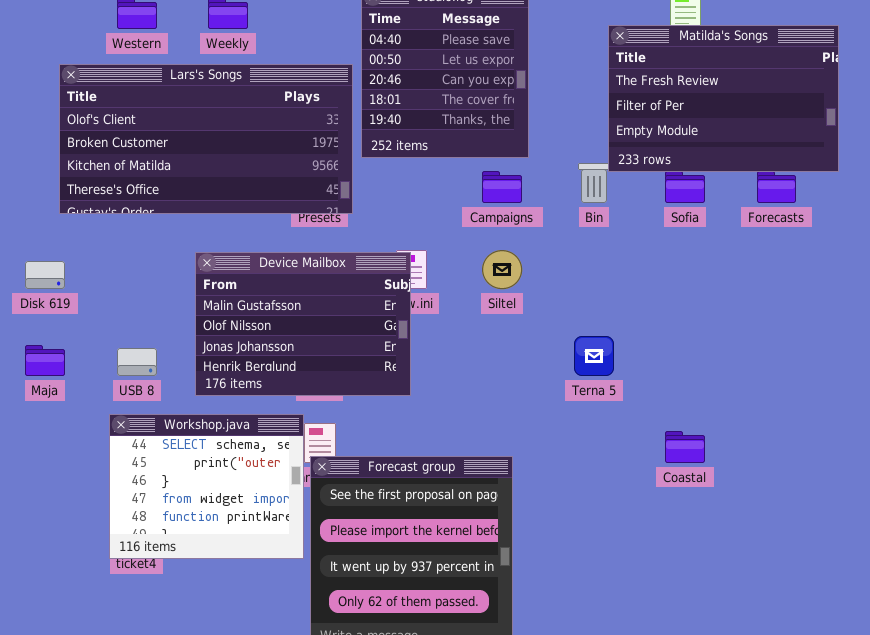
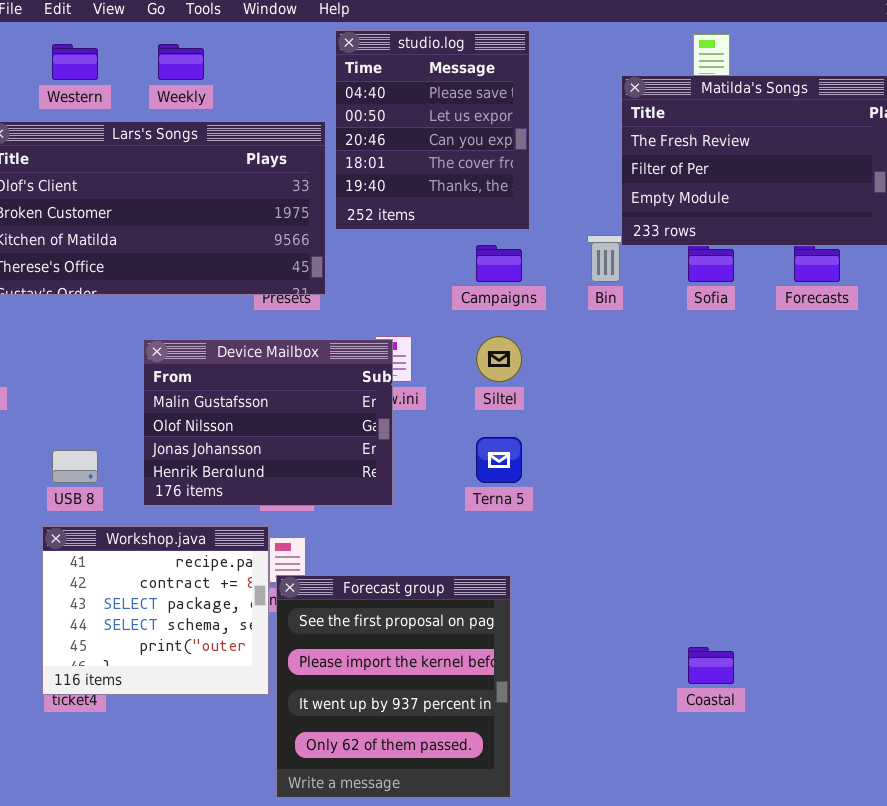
Terna 5: [574,336,614,376] -> [476,437,522,483], moved
Workshop.java: [109,414,304,559] -> [42,526,269,695], scrolled up 3 rows
Coastal: [665,431,705,463] -> [688,647,734,684], moved

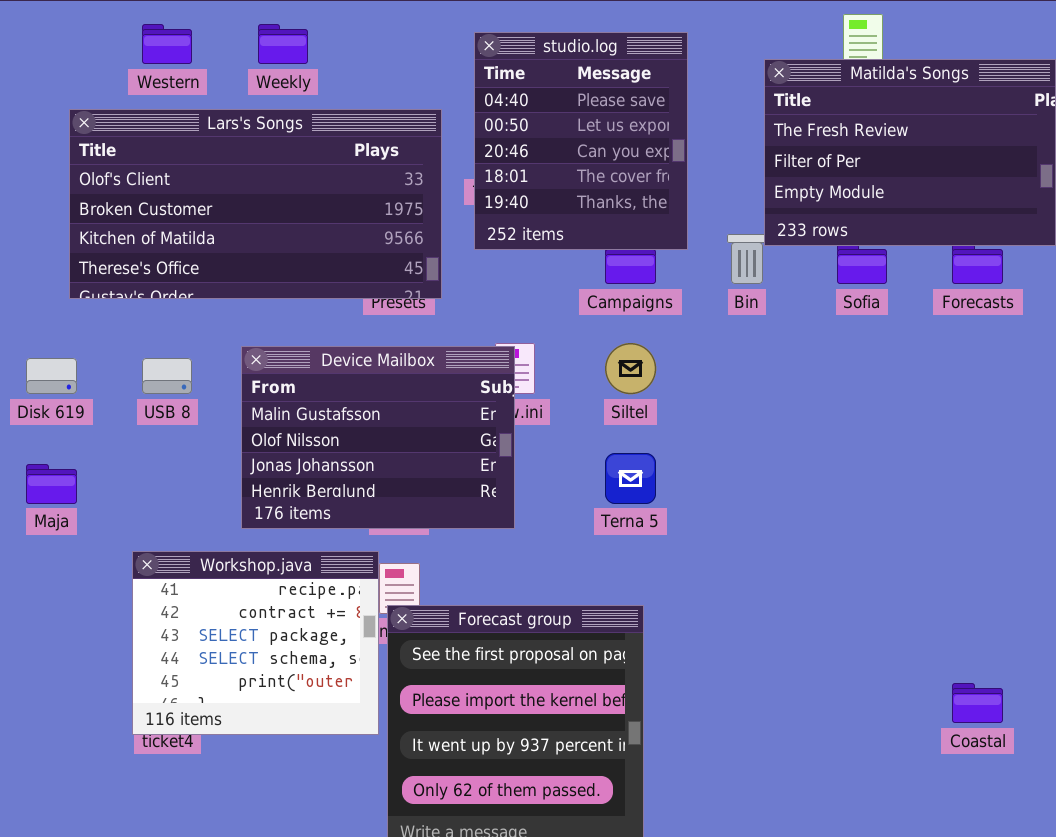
studio.log: [335,30,530,230] -> [474,32,688,250], moved
USB 8: [52,450,98,483] -> [142,358,192,394], moved
Coastal: [688,647,734,684] -> [952,683,1003,723], moved

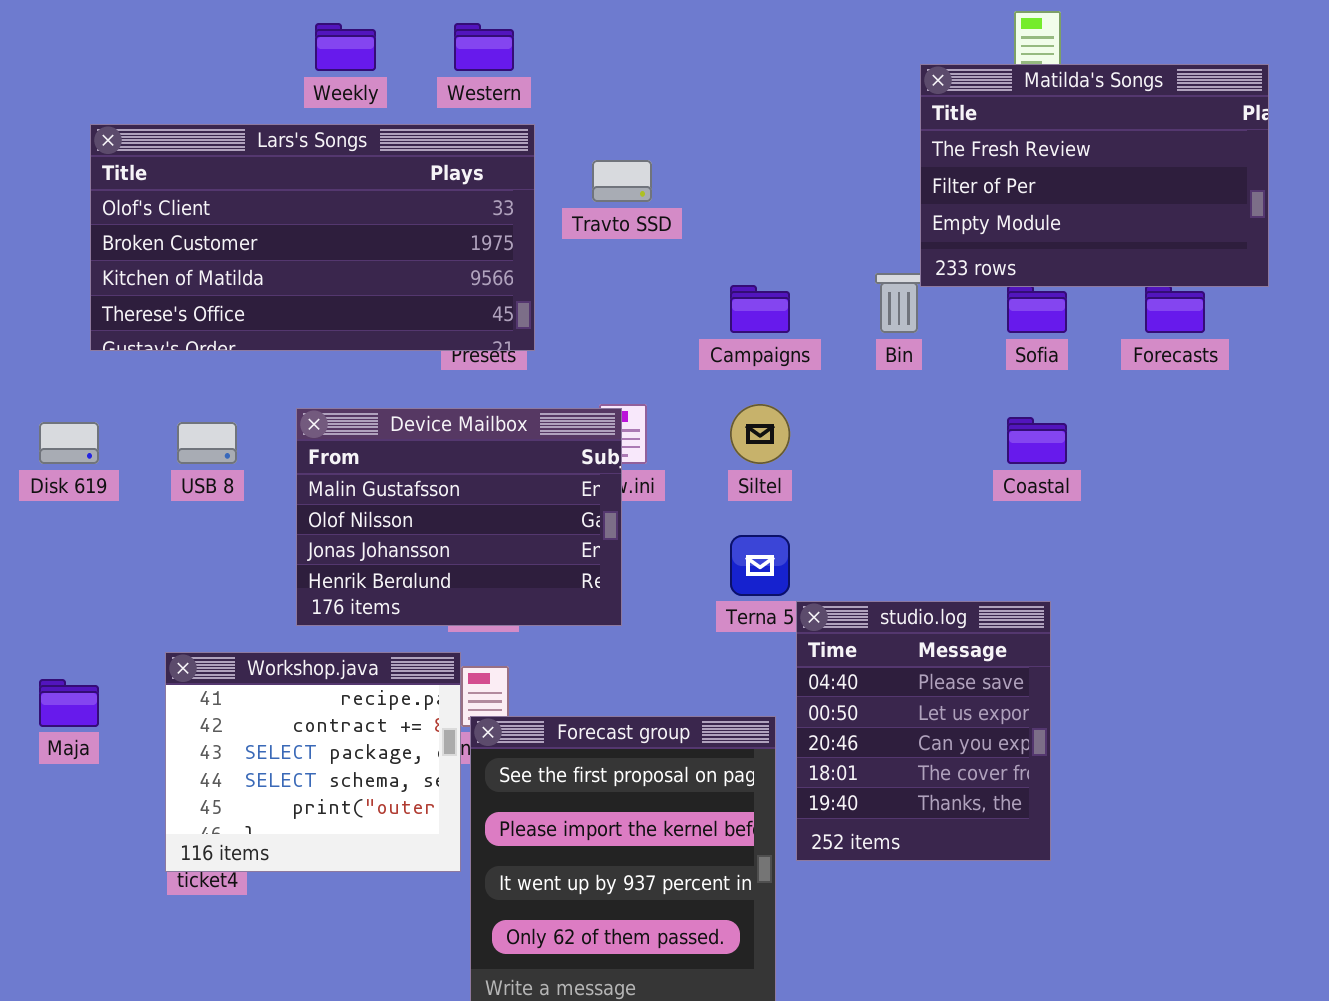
Western: [142,24,192,64] -> [454,23,514,71], moved
studio.log: [474,32,688,250] -> [796,601,1051,861], moved
Maja: [26,464,77,504] -> [39,679,99,727], moved
Coastal: [952,683,1003,723] -> [1007,417,1067,464], moved

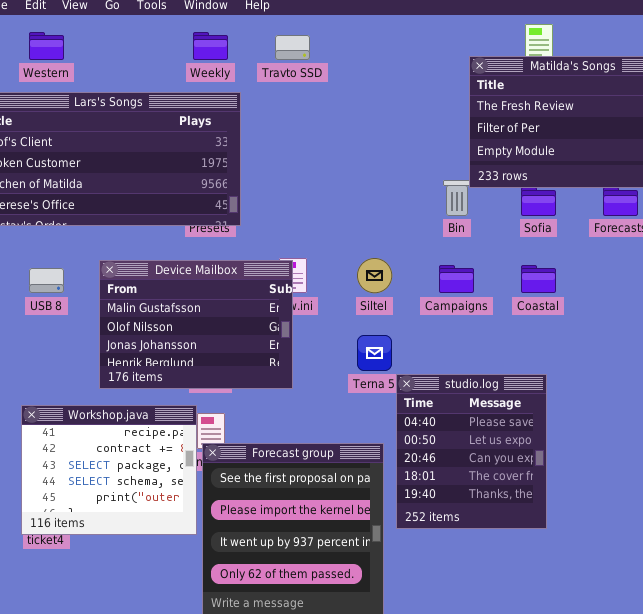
Weekly: [315,23,376,71] -> [193,32,228,60], moved
Western: [454,23,514,71] -> [29,32,64,60], moved
Travto SSD: [592,160,652,202] -> [275,35,310,60], moved
Campaigns: [730,285,790,333] -> [439,265,474,293], moved

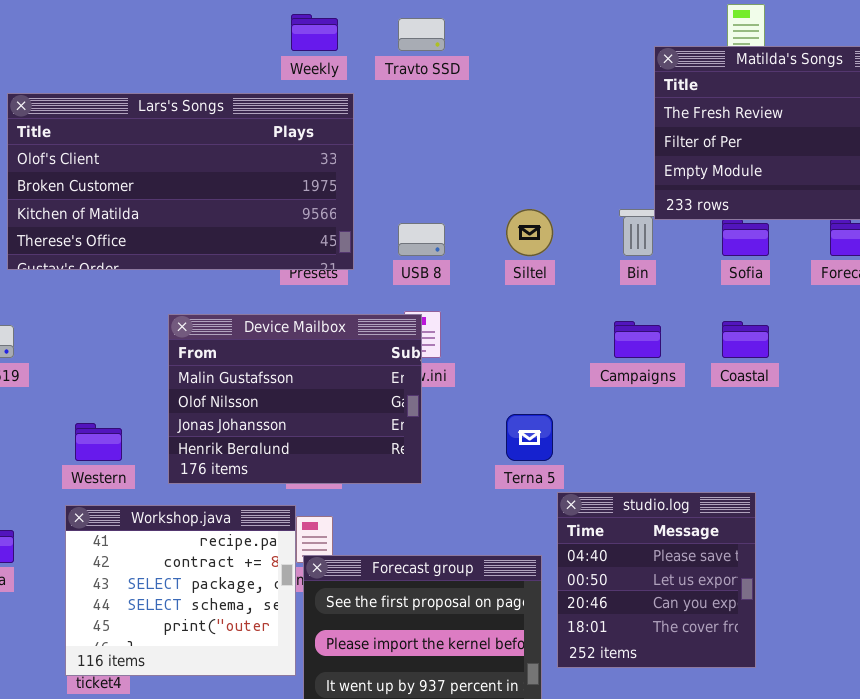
Western: [29,32,64,60] -> [75,423,122,461], moved
Siltel: [357,258,392,293] -> [506,209,553,256], moved
USB 8: [29,268,64,293] -> [398,223,445,256], moved
studio.log: [396,374,547,529] -> [557,492,756,668], resized

